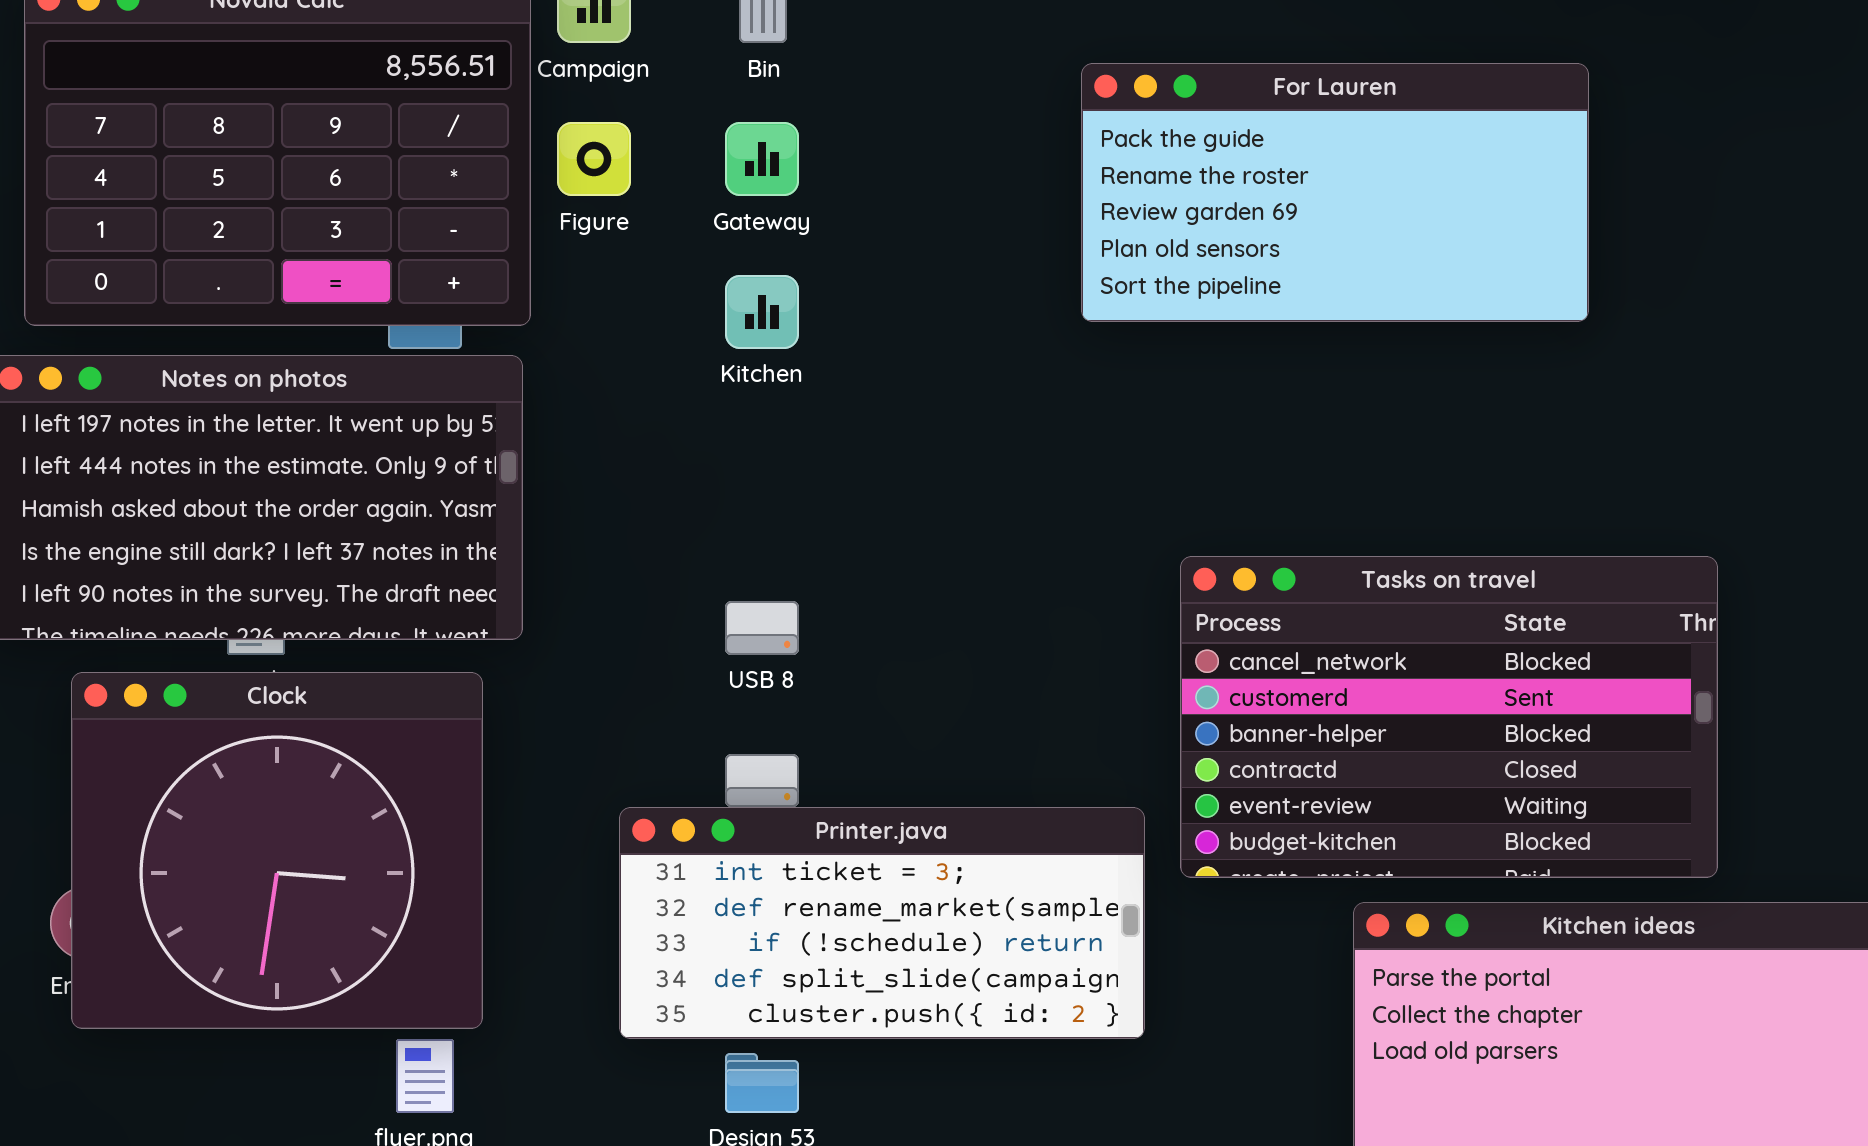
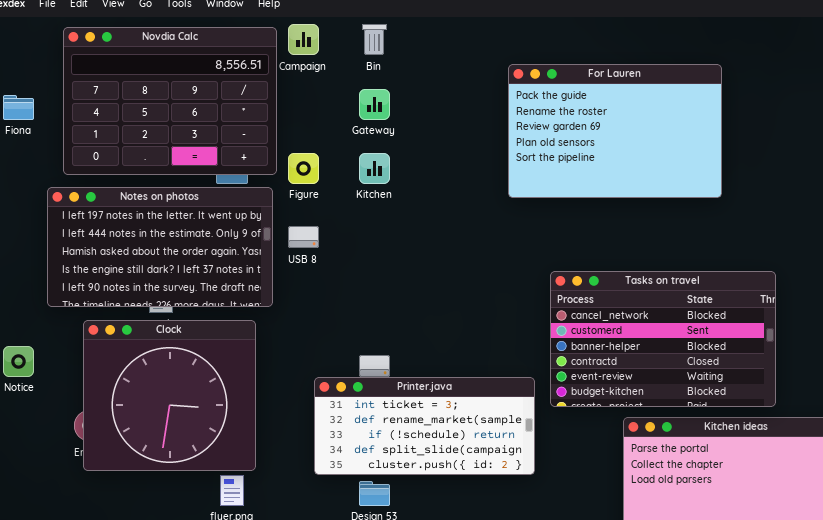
For Lauren: [1081,63,1589,322] -> [508,64,722,198], resized
Figure: [557,122,631,196] -> [288,153,319,184], moved
USB 8: [725,601,799,655] -> [288,226,319,248], moved

